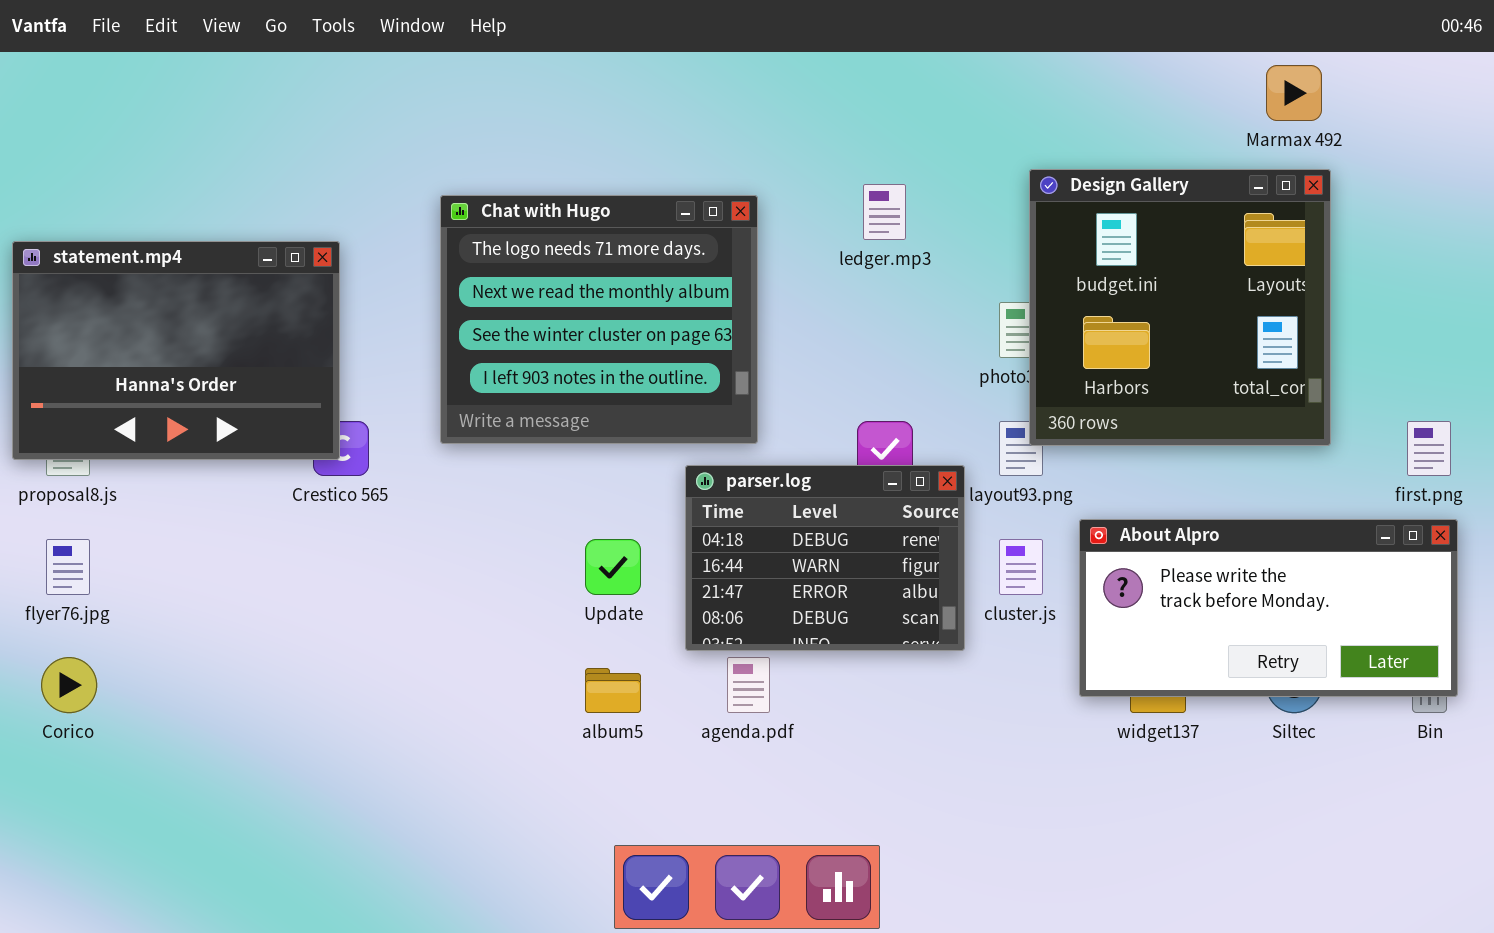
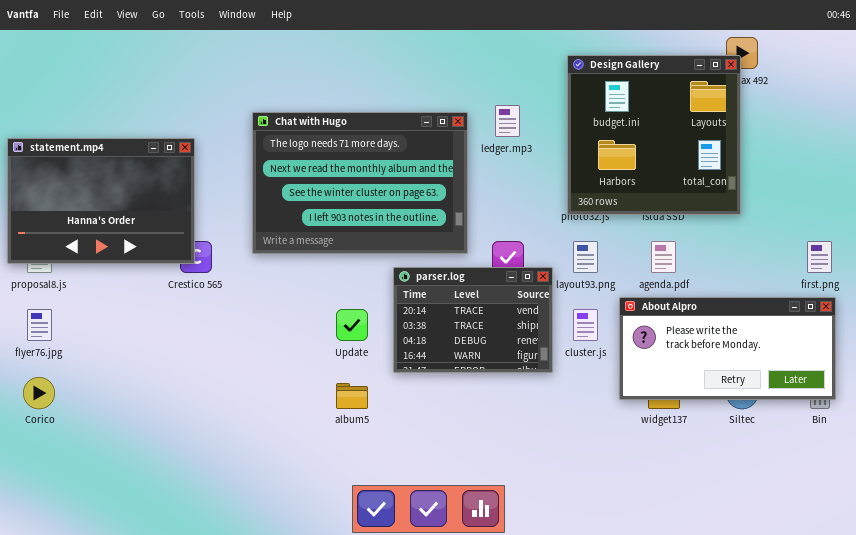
Design Gallery: [1029,169,1331,446] -> [567,55,741,215], moved
Chat with Hugo: [440,195,758,444] -> [252,112,468,254], resized
parser.log: [685,465,965,651] -> [393,267,553,373], scrolled up 2 rows
agenda.pdf: [727,657,770,713] -> [651,241,676,273], moved

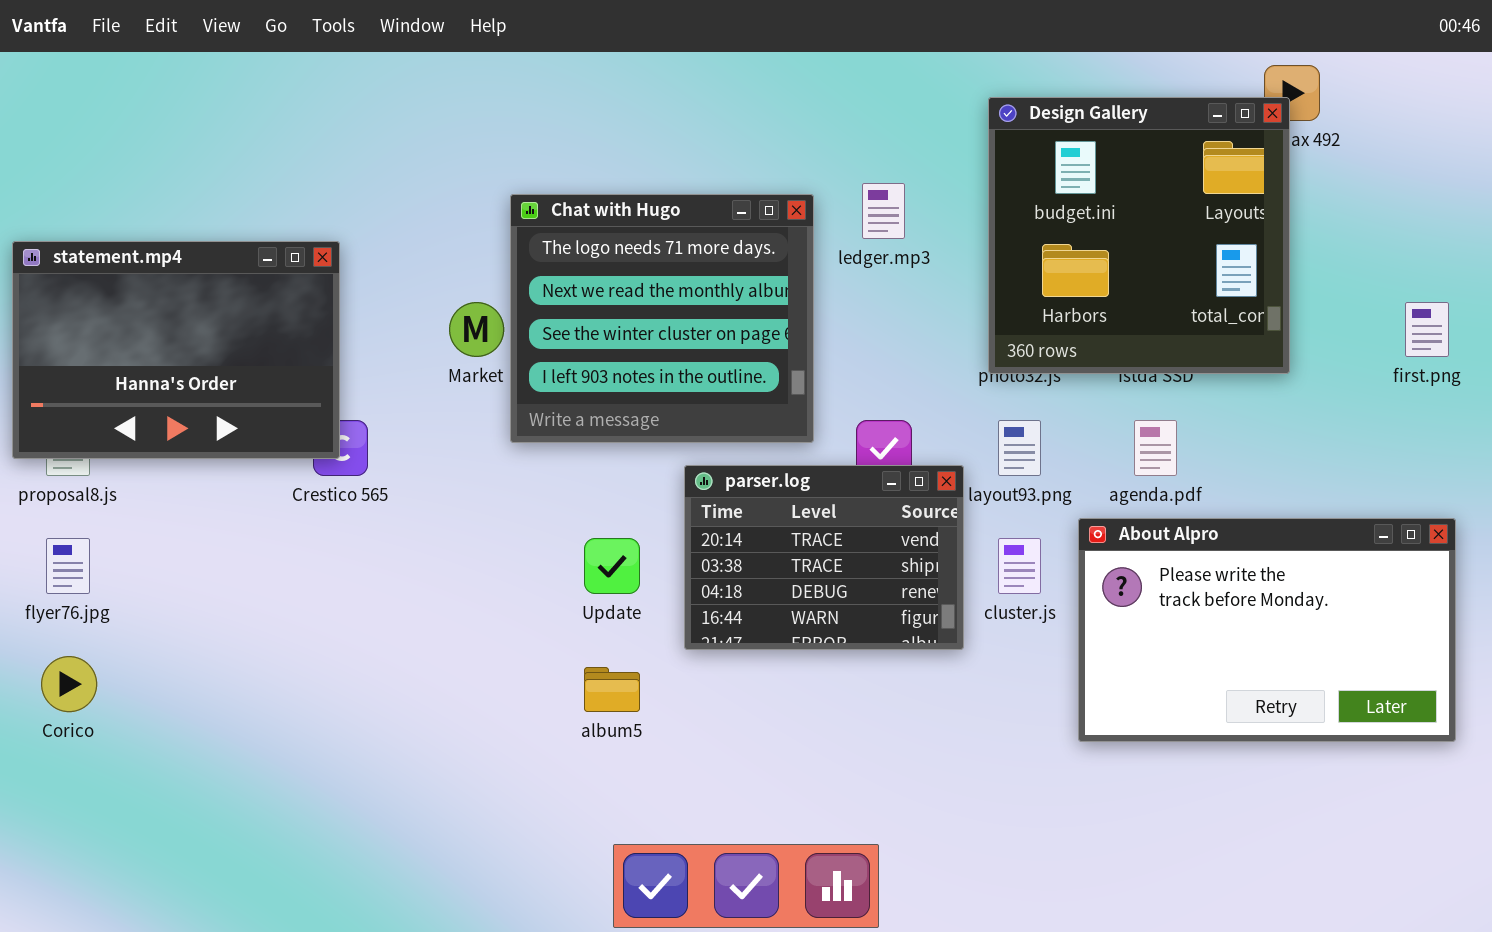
Chat with Hugo: [252,112,468,254] -> [510,194,814,443], resized
first.png: [807,241,832,273] -> [1405,302,1449,357], moved
About Alpro: [619,297,836,400] -> [1078,518,1456,742], resized

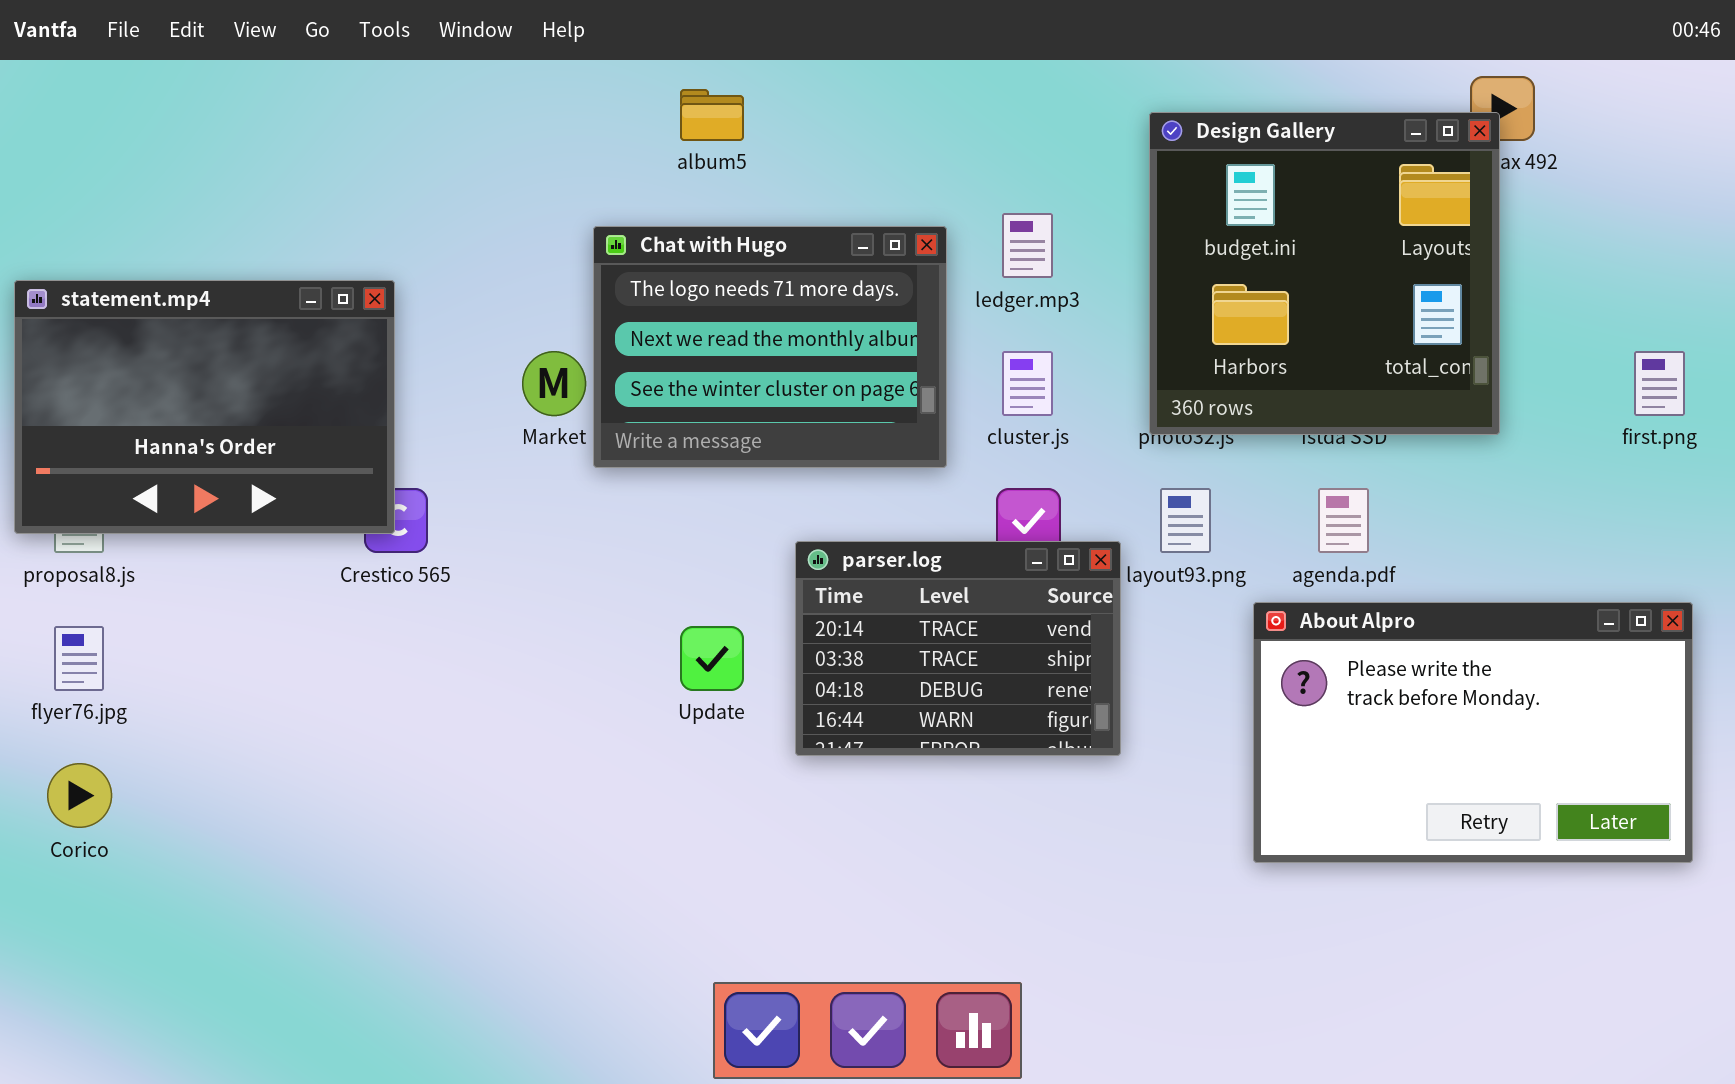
Chat with Hugo: [510,194,814,443] -> [593,226,947,468], resized
cluster.js: [998,538,1041,594] -> [1002,351,1053,416], moved
album5: [584,667,640,712] -> [680,89,744,141], moved

